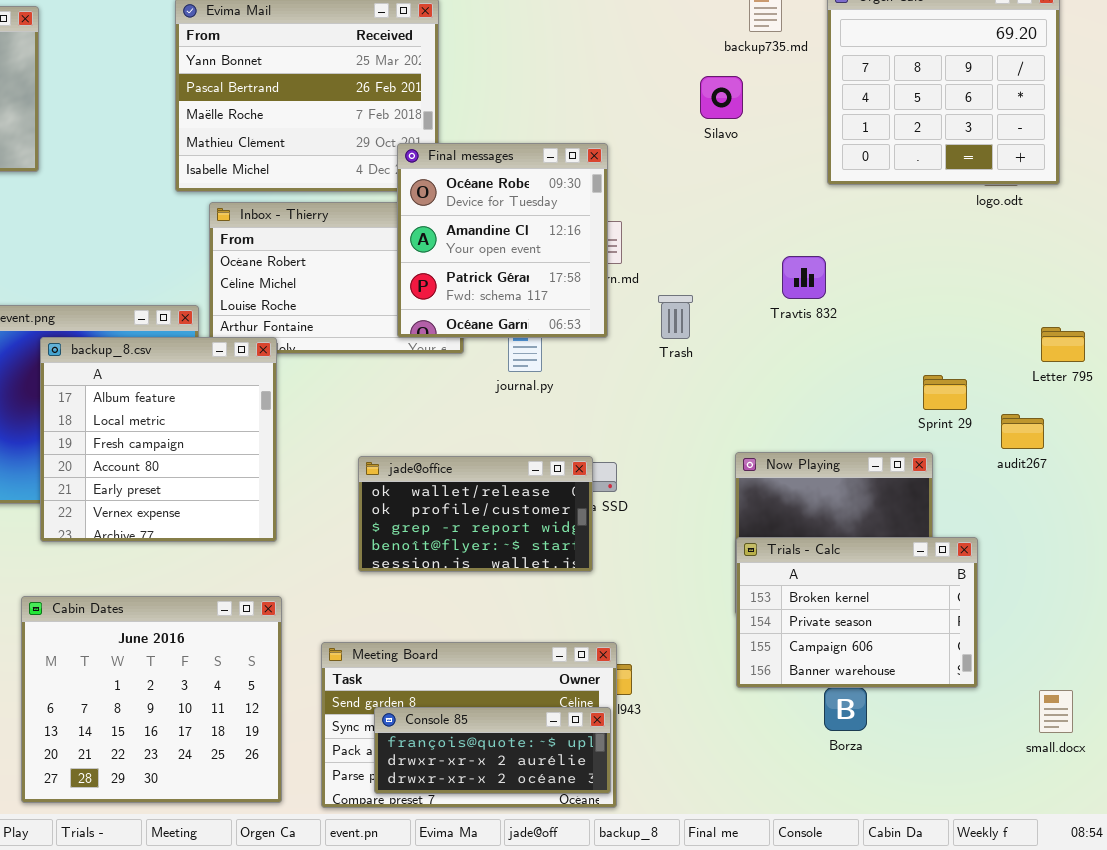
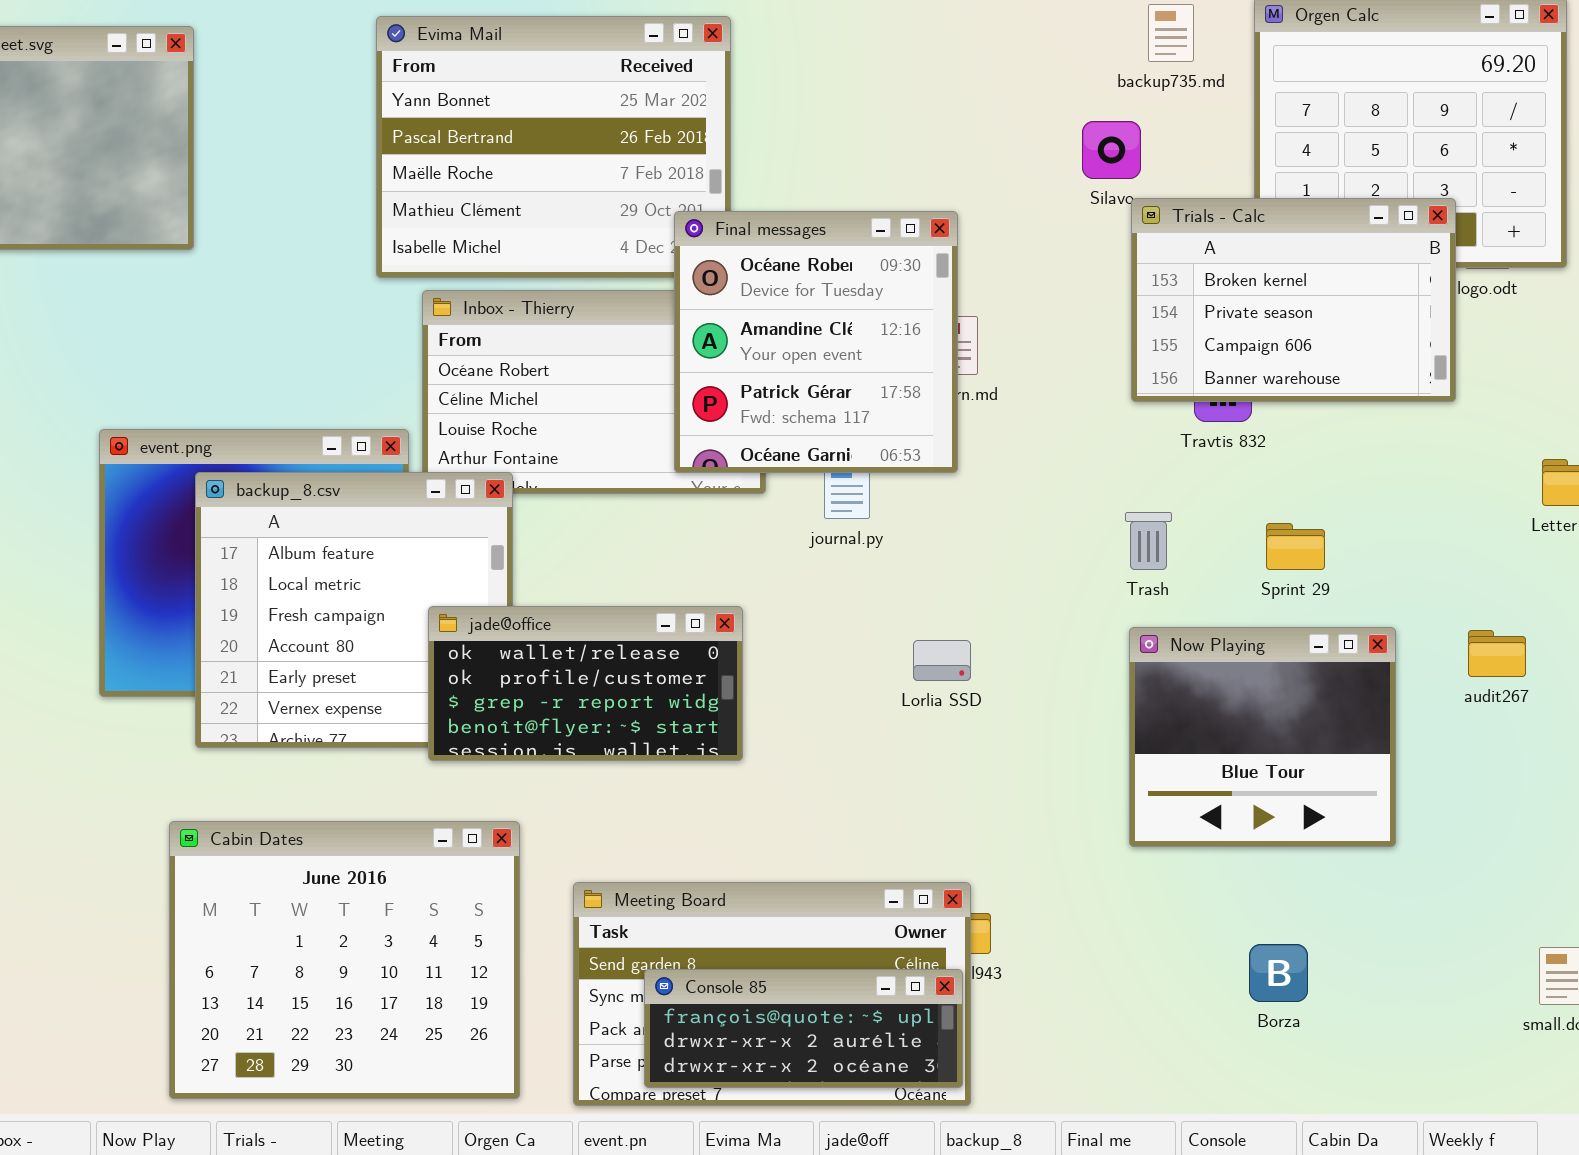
Trash: [658,295,693,339] -> [1125,512,1172,570], moved
Sprint 29: [923,375,967,410] -> [1266,523,1325,570], moved
audit267: [1001,414,1044,449] -> [1468,630,1526,677], moved
jade@office: [358,456,593,572] -> [428,606,743,761], moved
Trials - Calc: [736,537,978,688] -> [1131,198,1456,402], moved

